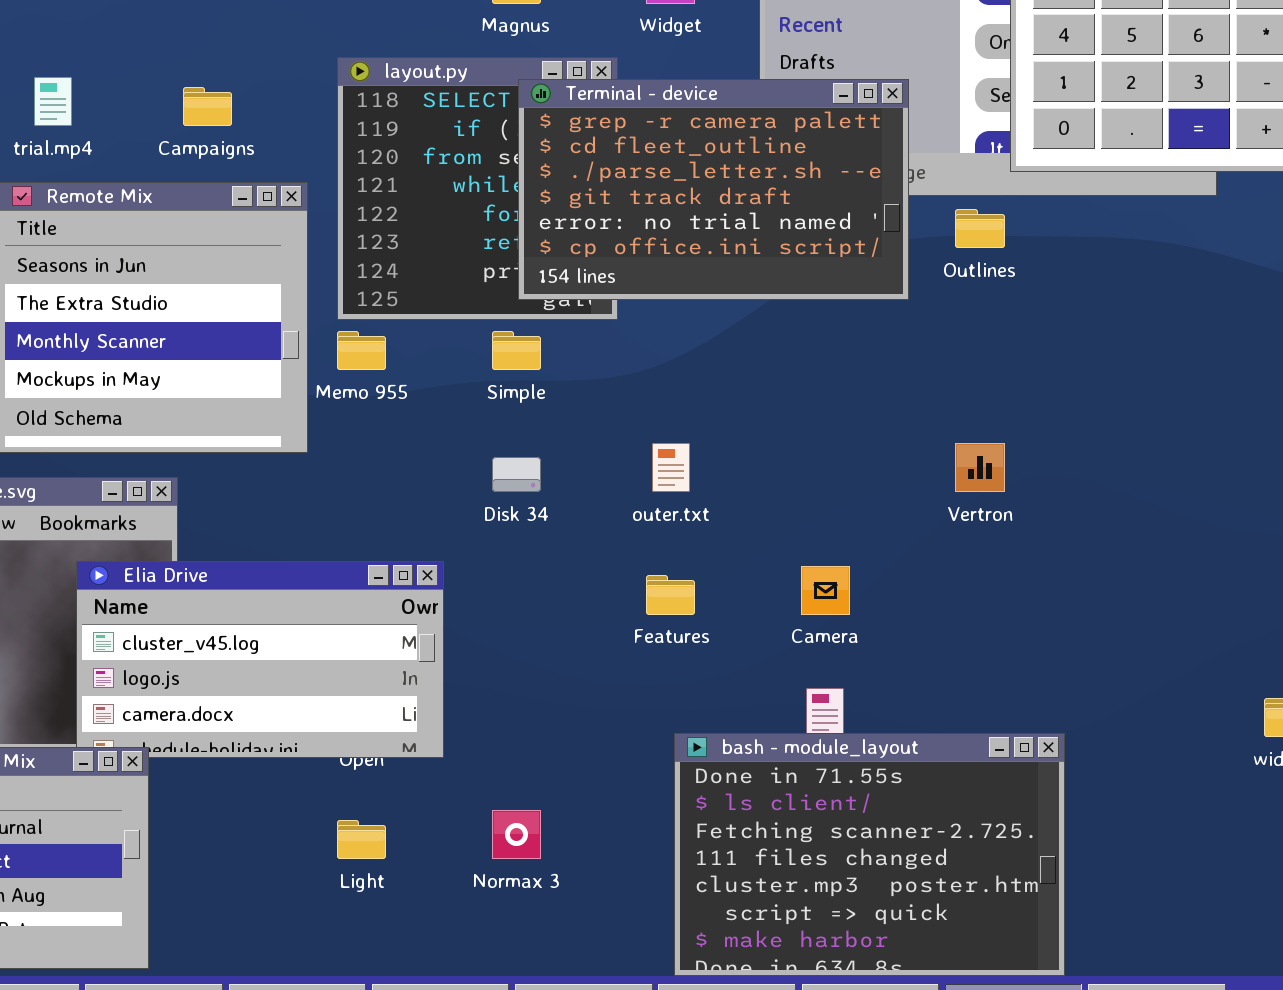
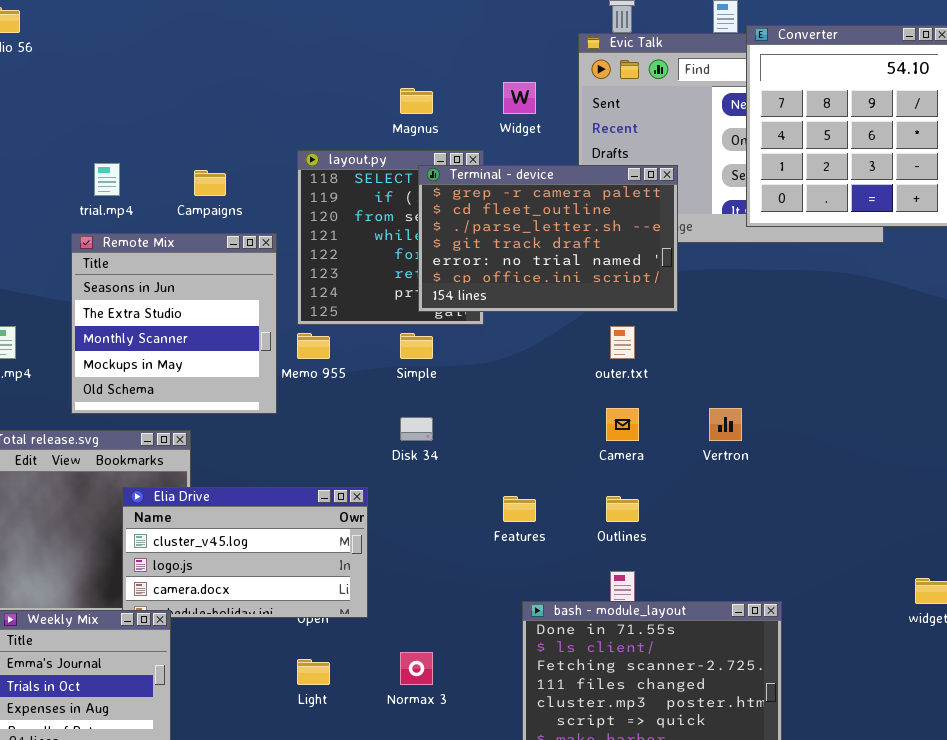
Outlines: [955,209,1005,248] -> [606,496,639,522], moved
outer.txt: [652,443,690,492] -> [610,326,635,359], moved
Camera: [801,566,850,615] -> [606,408,639,441], moved

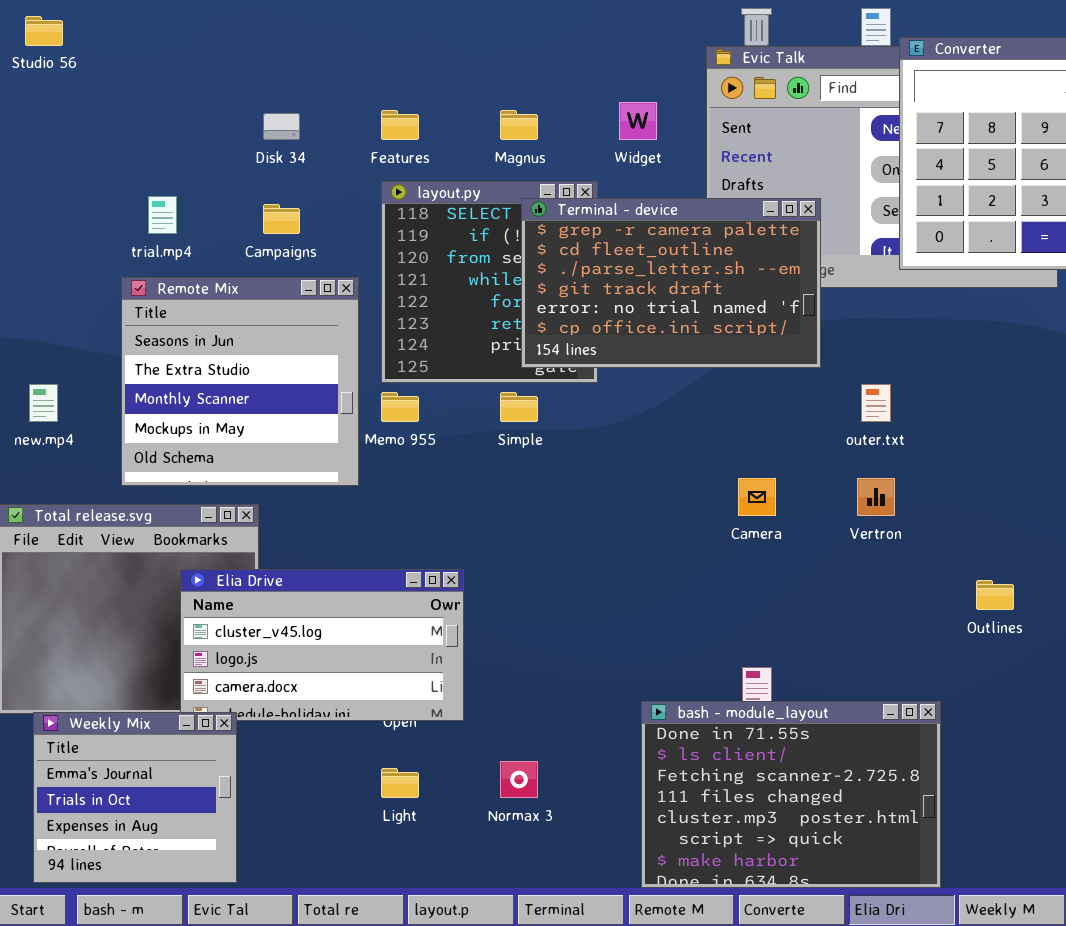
outer.txt: [610,326,635,359] -> [861,384,891,422], moved
Disk 34: [400,417,433,441] -> [263,113,300,140], moved
Features: [503,496,536,522] -> [381,110,419,140], moved
Outlines: [606,496,639,522] -> [976,580,1014,610], moved

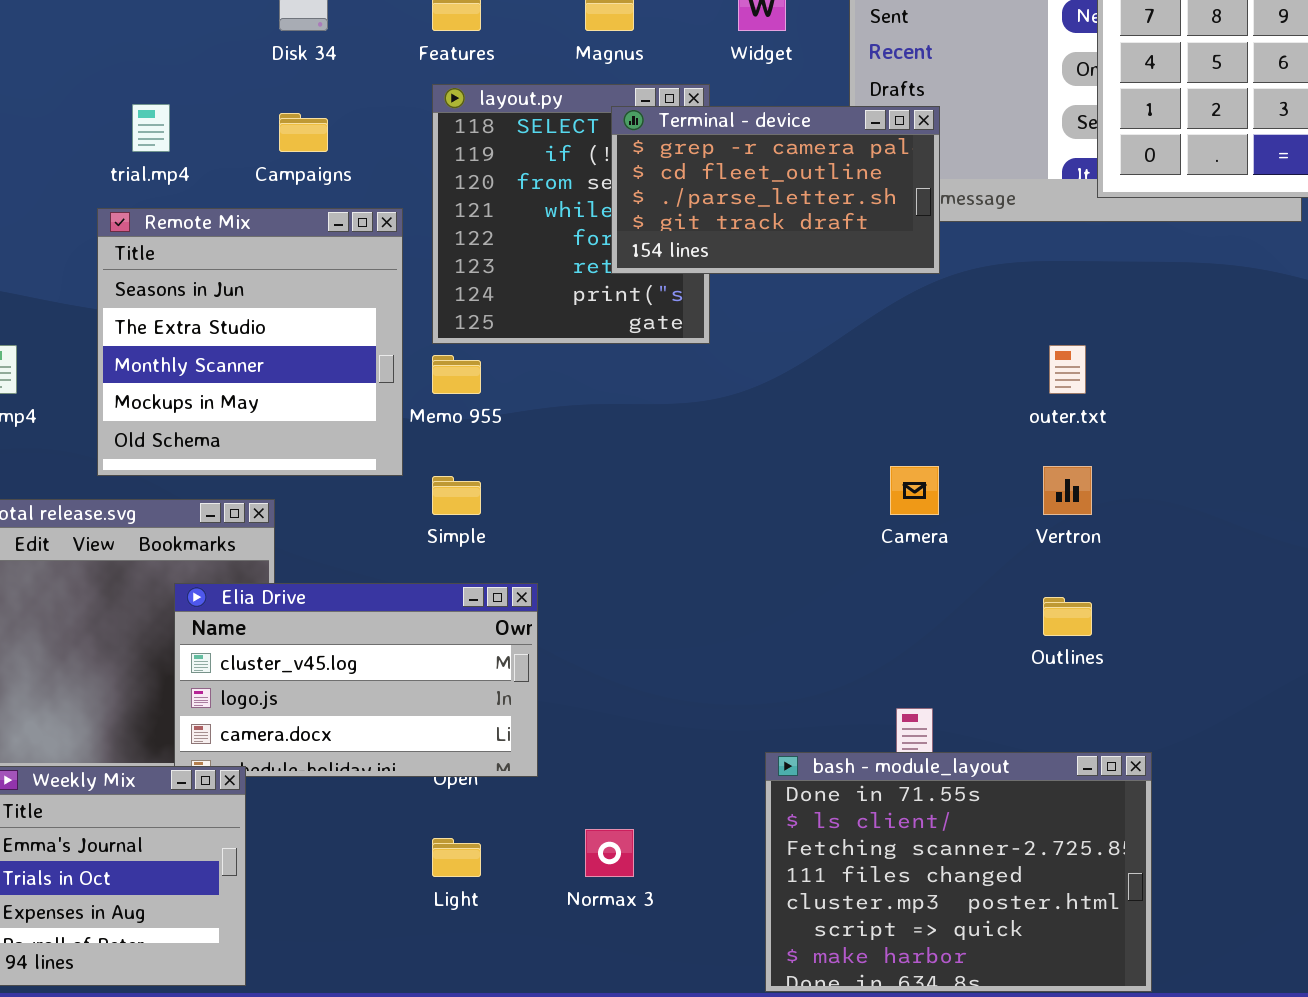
Terminal - device: [521,198,821,368] -> [611,106,940,274], resized
Simple: [500,392,538,422] -> [432,476,481,515], moved
Outlines: [976,580,1014,610] -> [1043,597,1092,636], moved

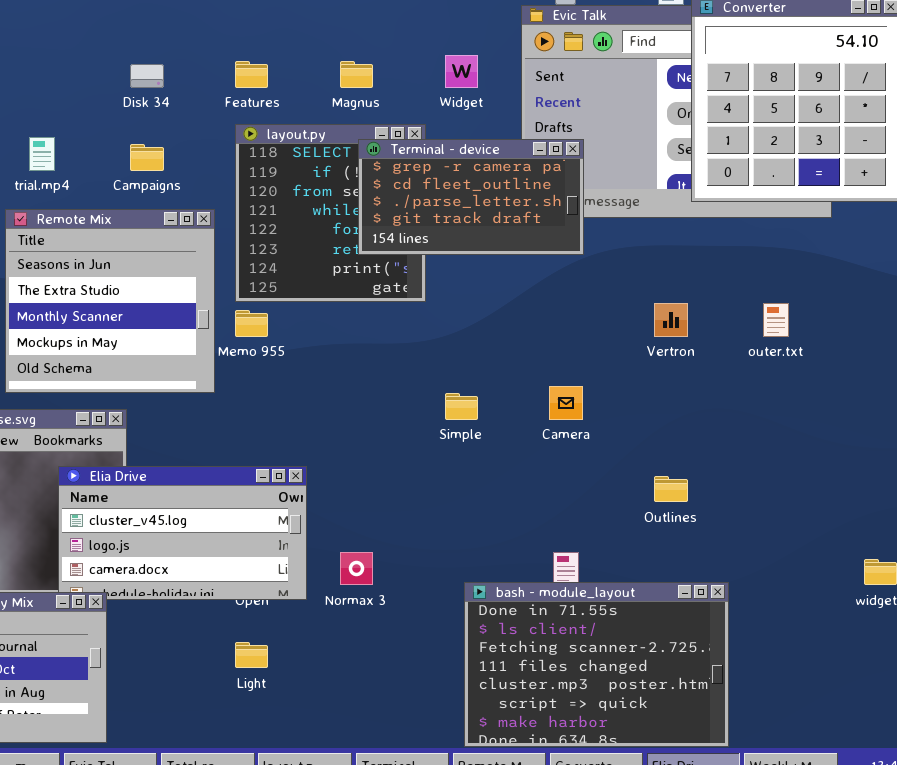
outer.txt: [1049,345,1086,394] -> [763,303,789,337], moved
Vertron: [1043,466,1092,515] -> [654,303,688,337], moved
Simple: [432,476,481,515] -> [445,393,478,420], moved
Normax 3: [585,829,634,877] -> [340,552,373,585], moved

